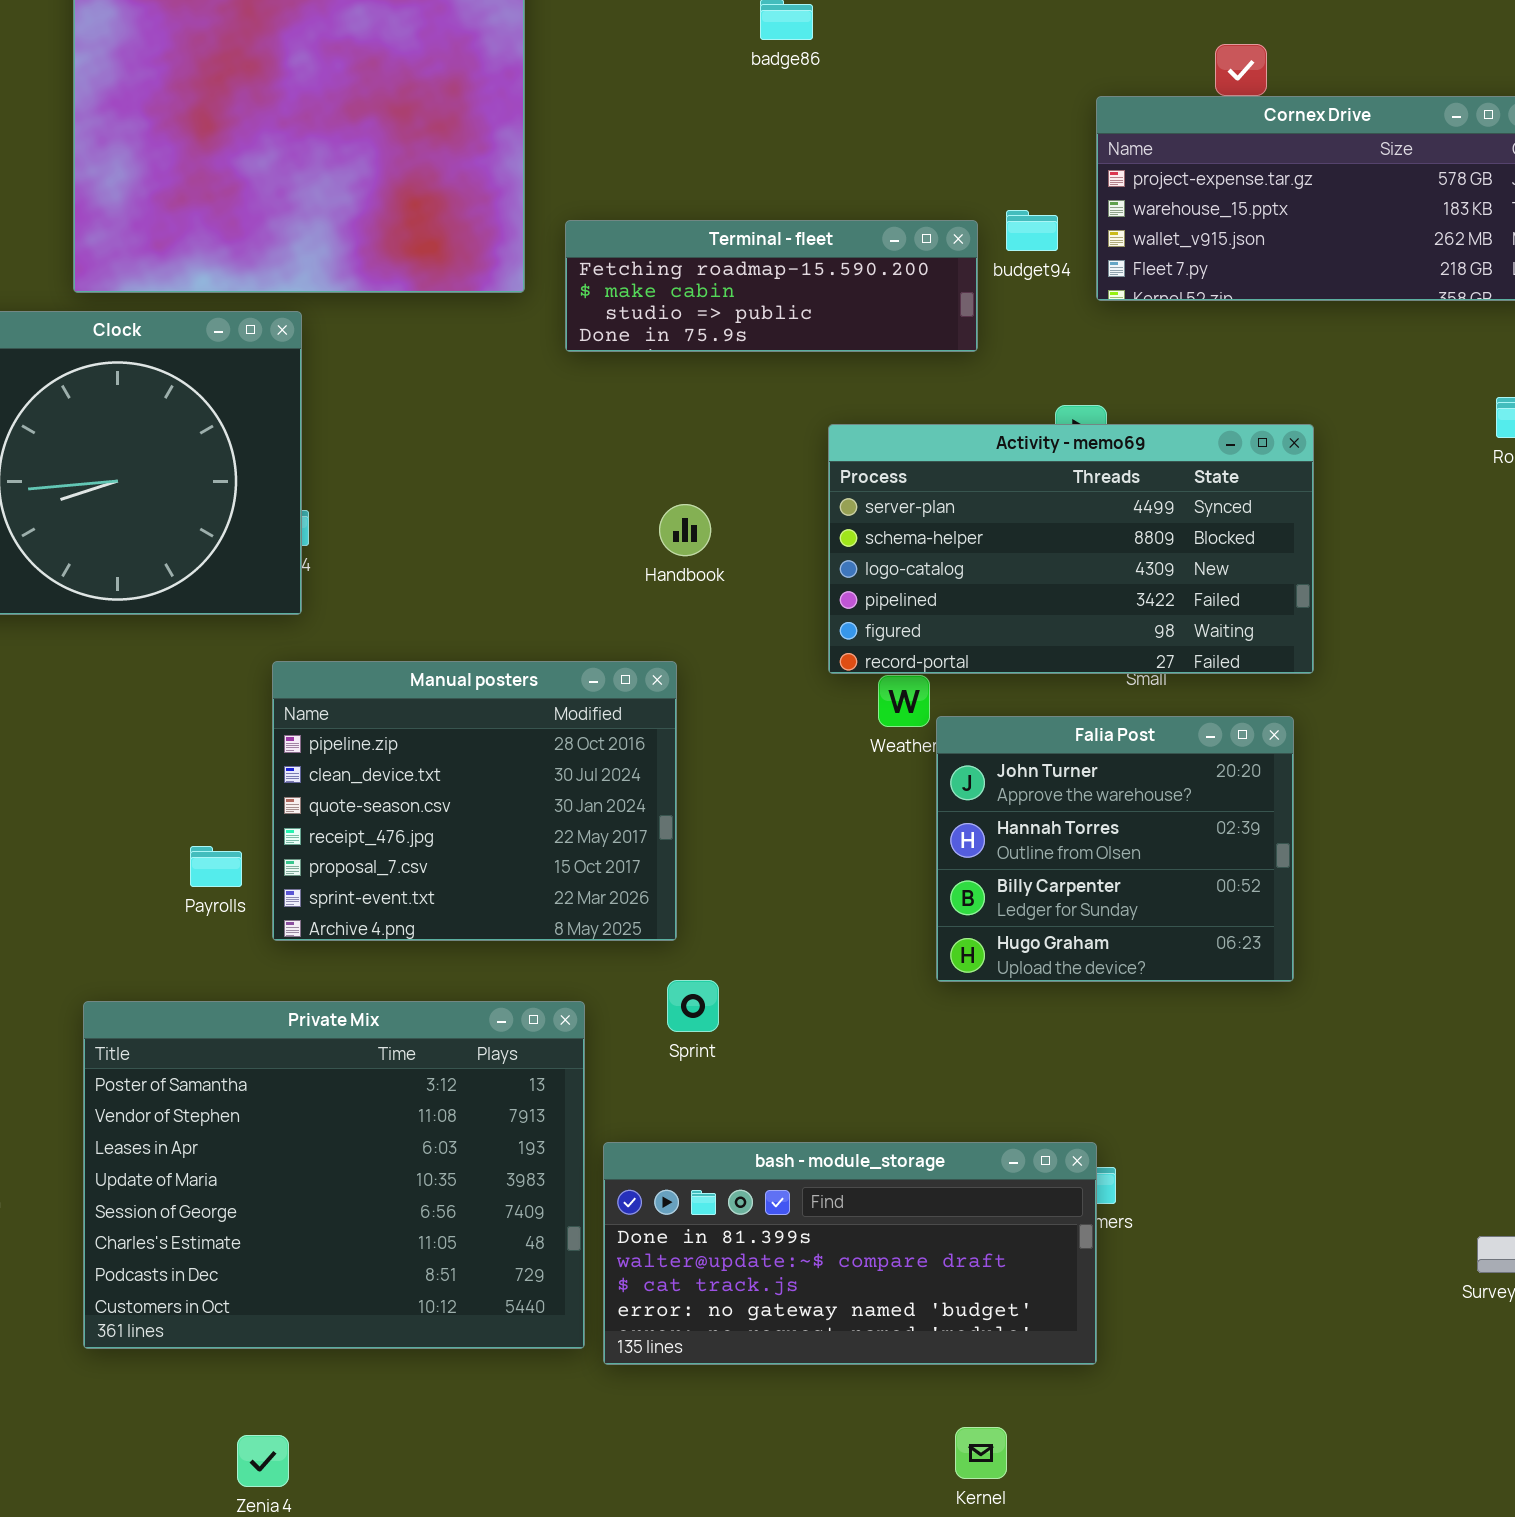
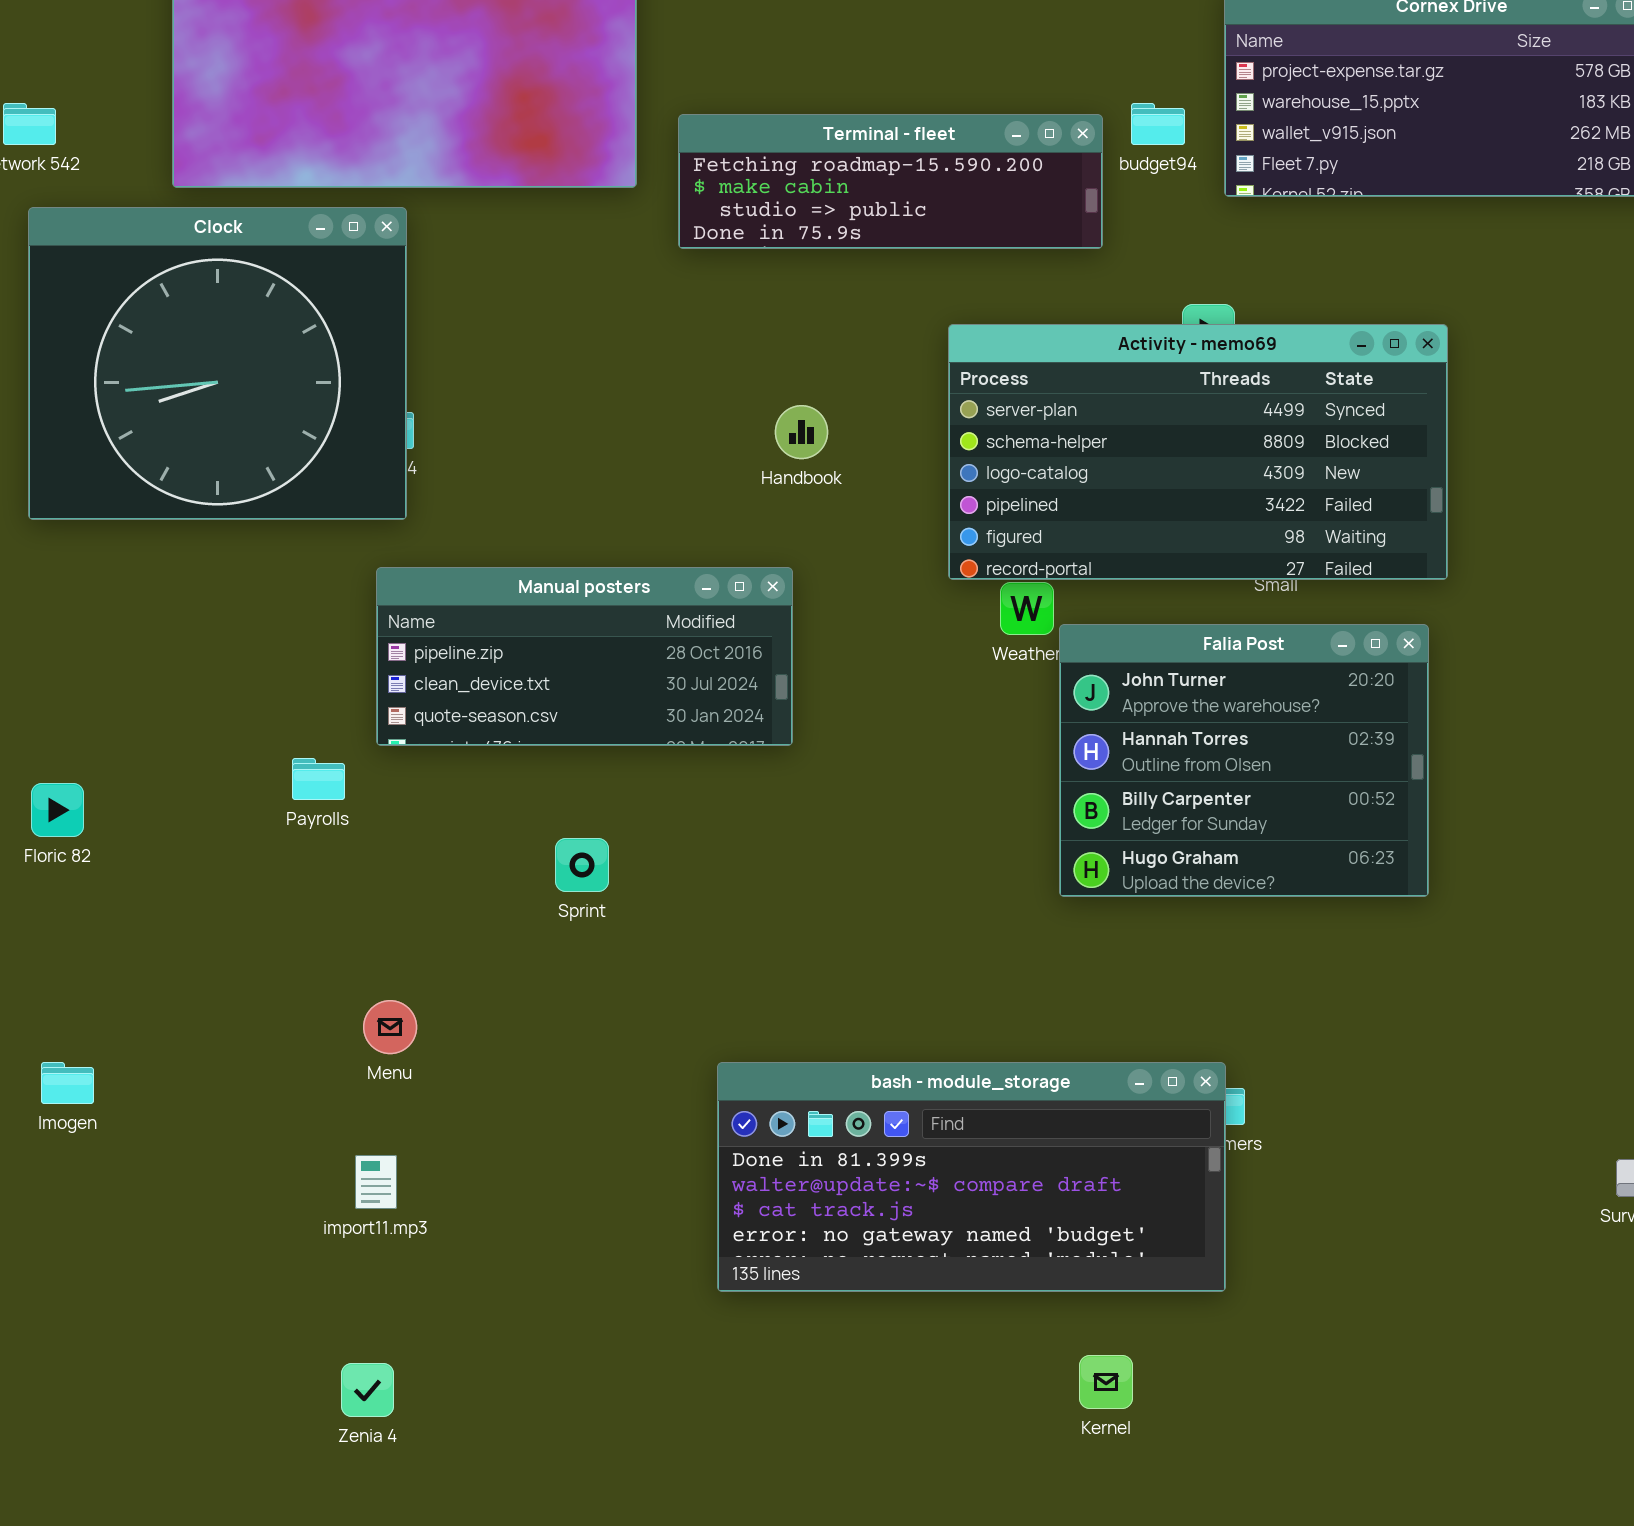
Manual posters: [272,661,677,941] -> [376,567,793,746], resized
Sprint: [667,980,719,1032] -> [555,838,609,892], moved
Private Mix: [83,1001,585,1349] -> none, closed

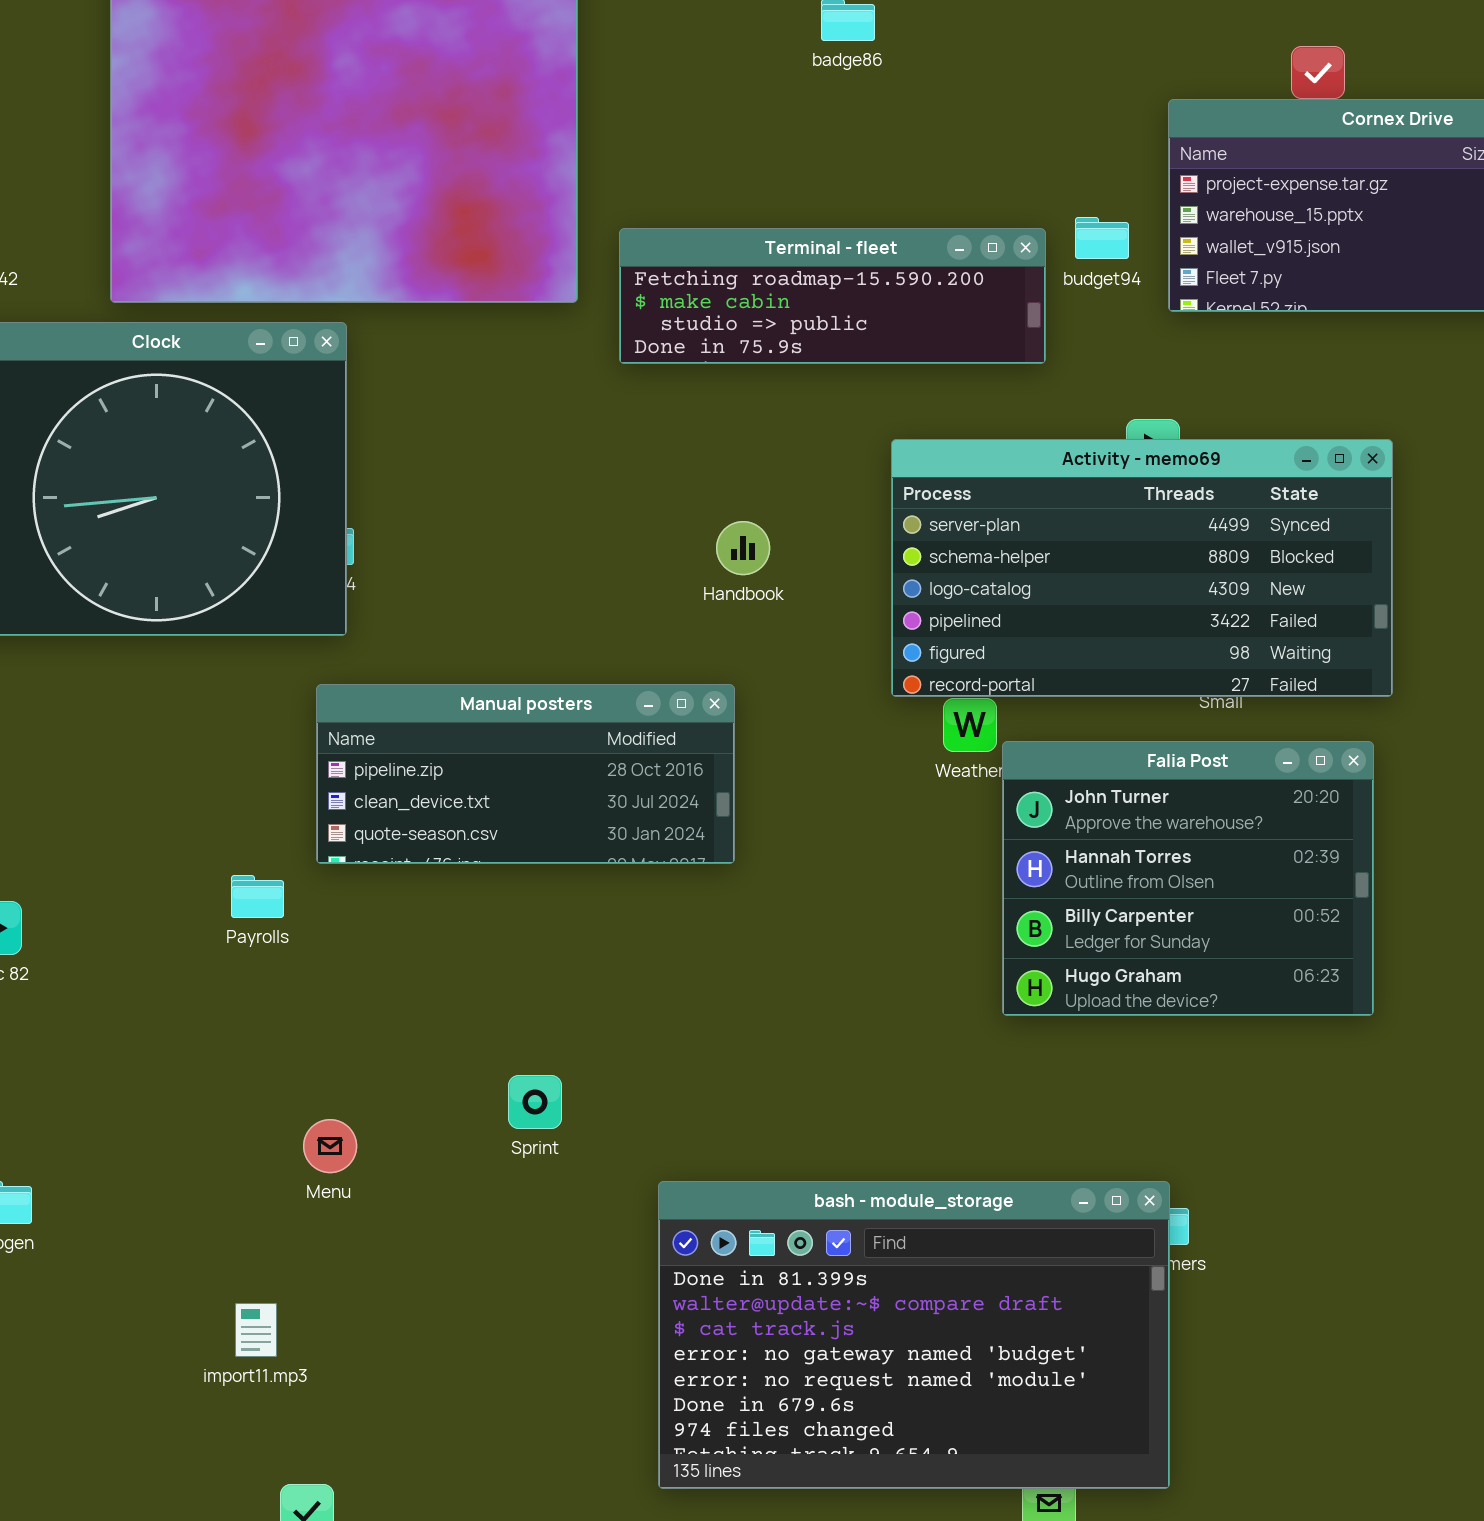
Sprint: [555,838,609,892] -> [508,1075,562,1129], moved
bash - module_storage: [717,1062,1226,1292] -> [658,1181,1170,1489], resized
import11.mp3: [355,1155,397,1209] -> [235,1303,277,1357], moved

